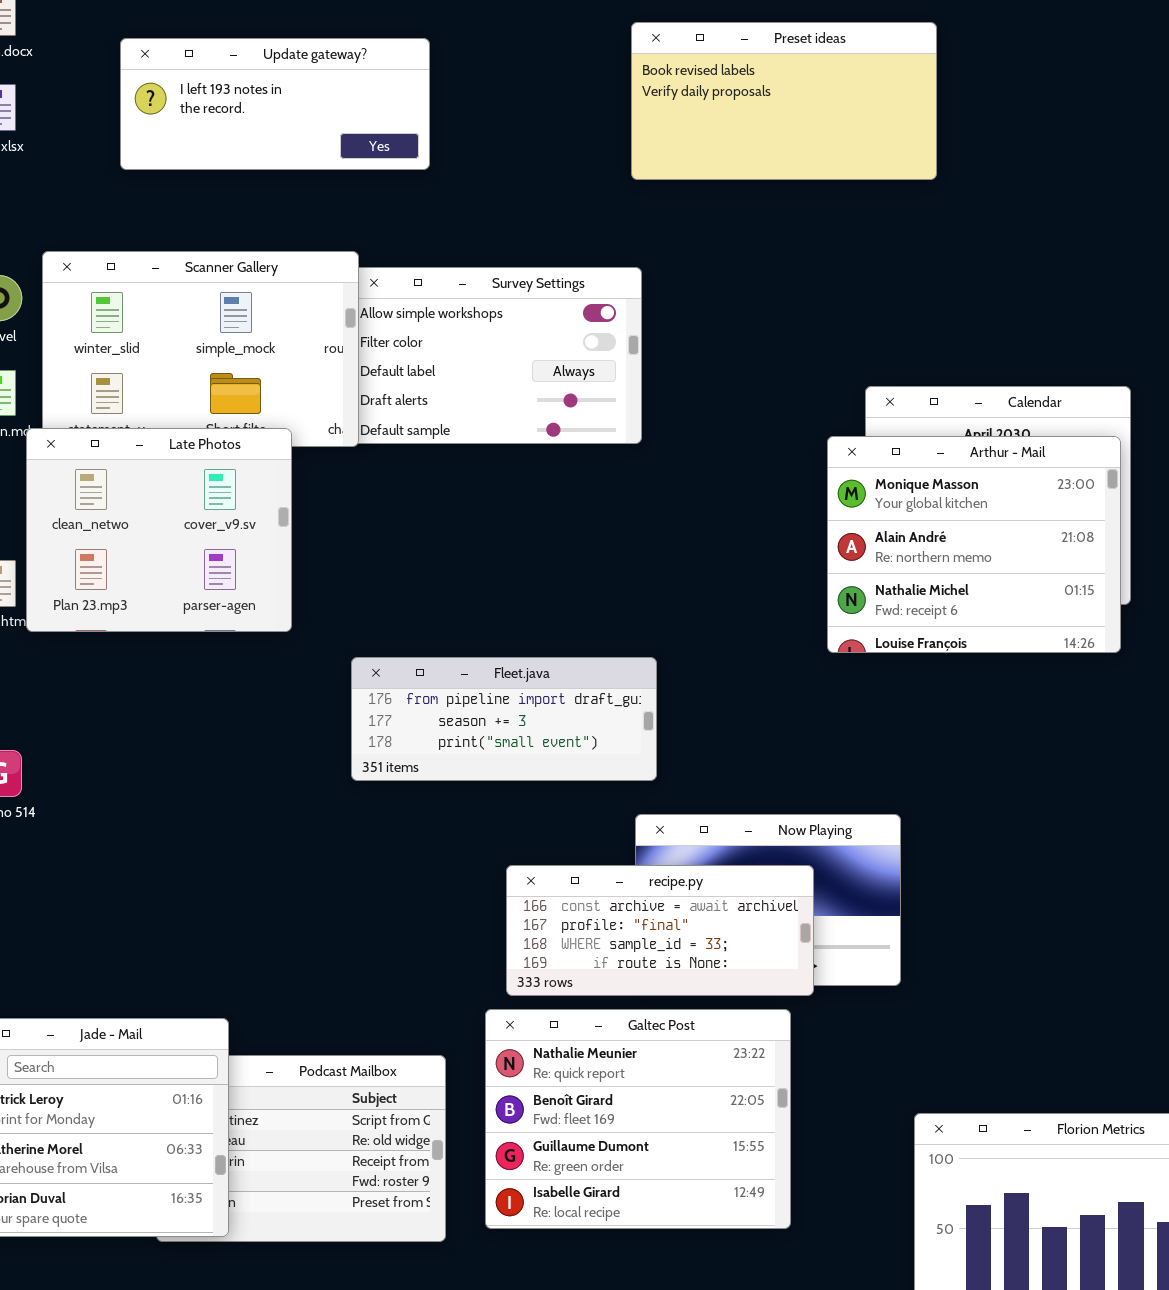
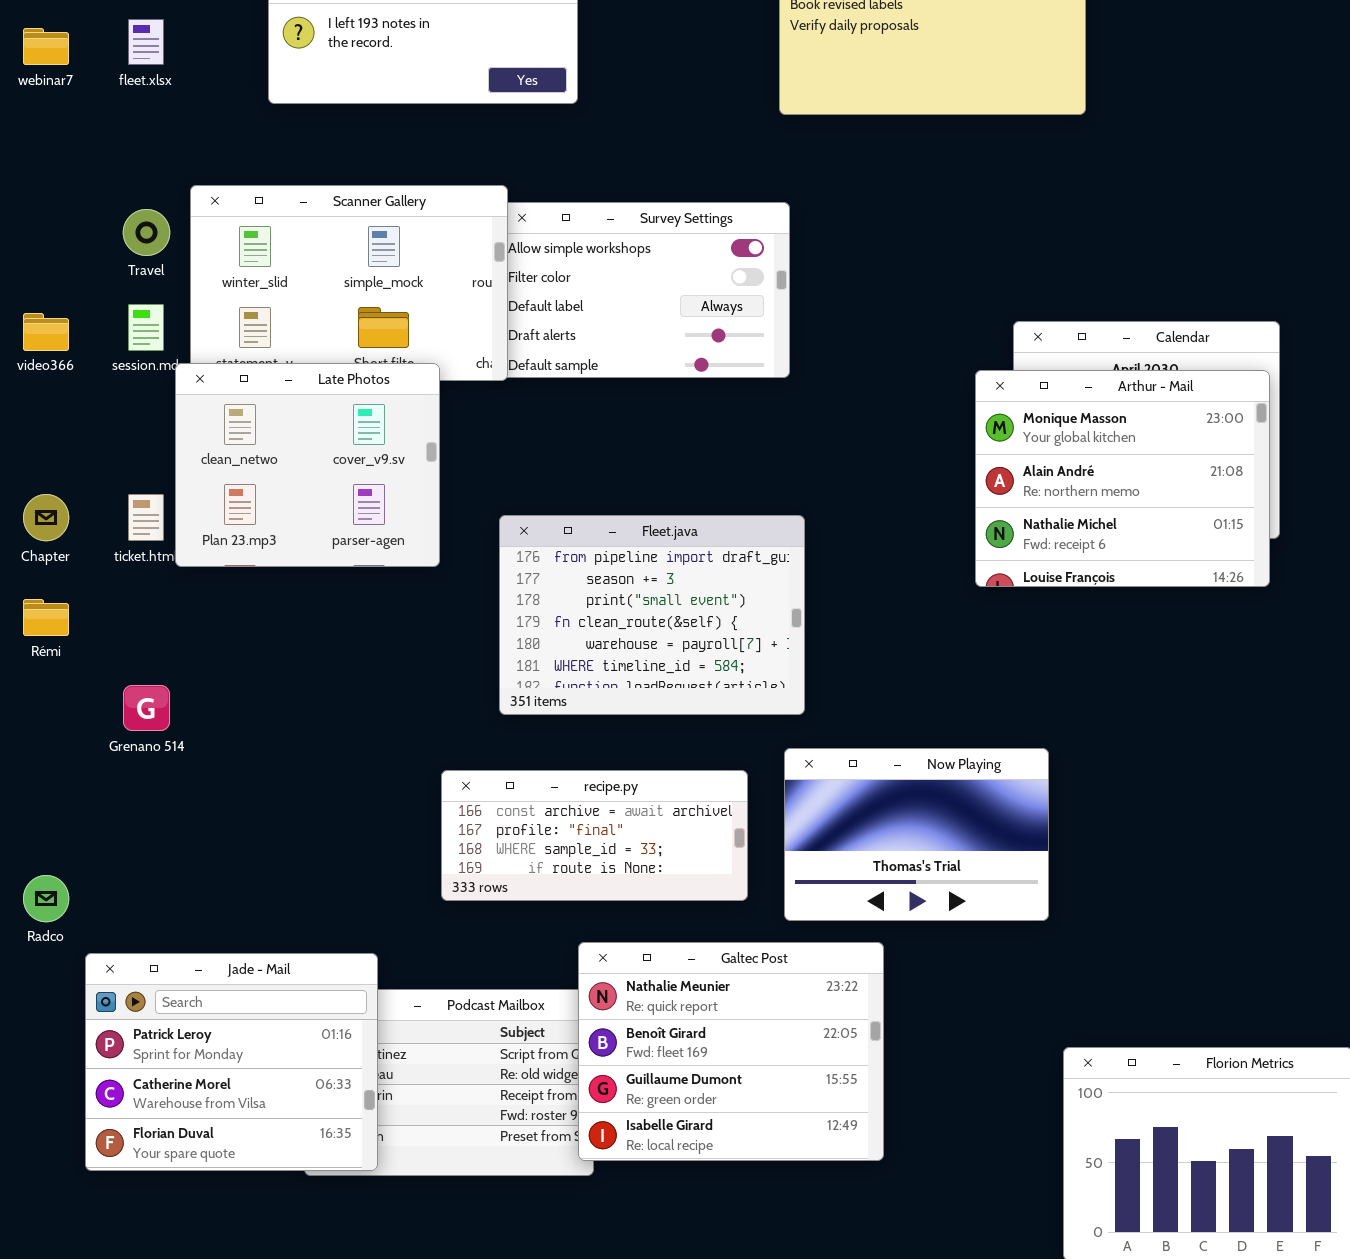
Fleet.java: [351,657,657,781] -> [499,515,805,715], resized
recipe.py: [506,865,814,996] -> [441,770,748,901], moved
Galtec Post: [485,1009,791,1229] -> [578,942,884,1161], moved

